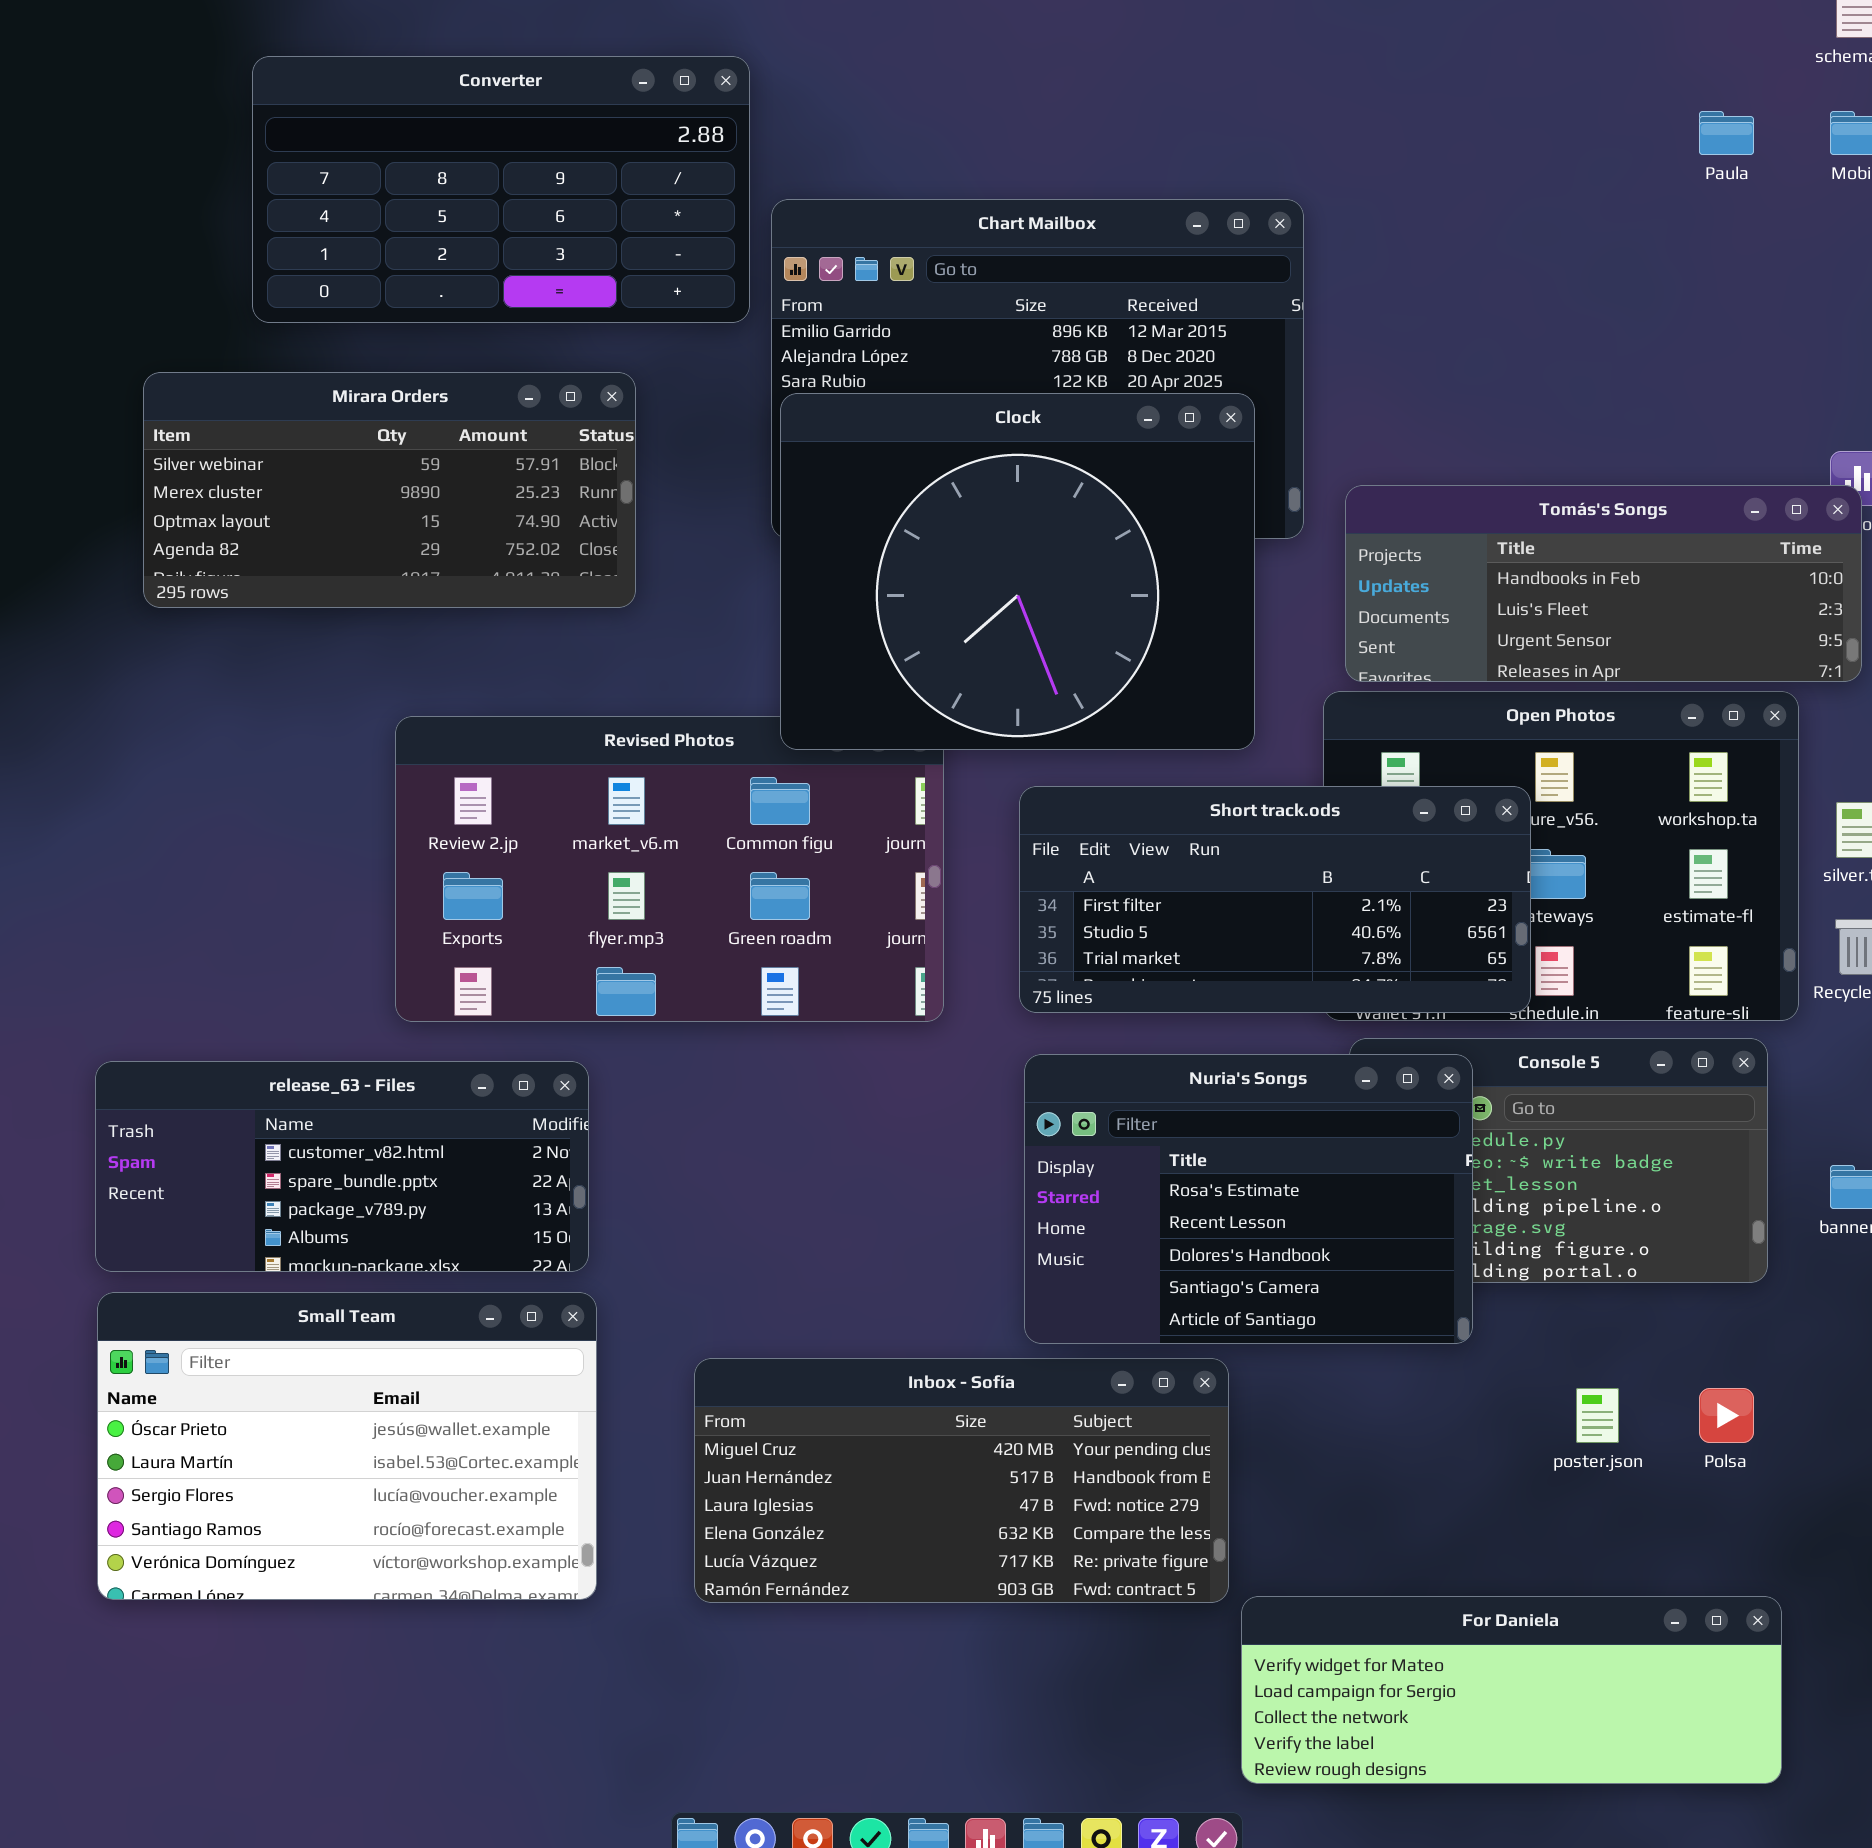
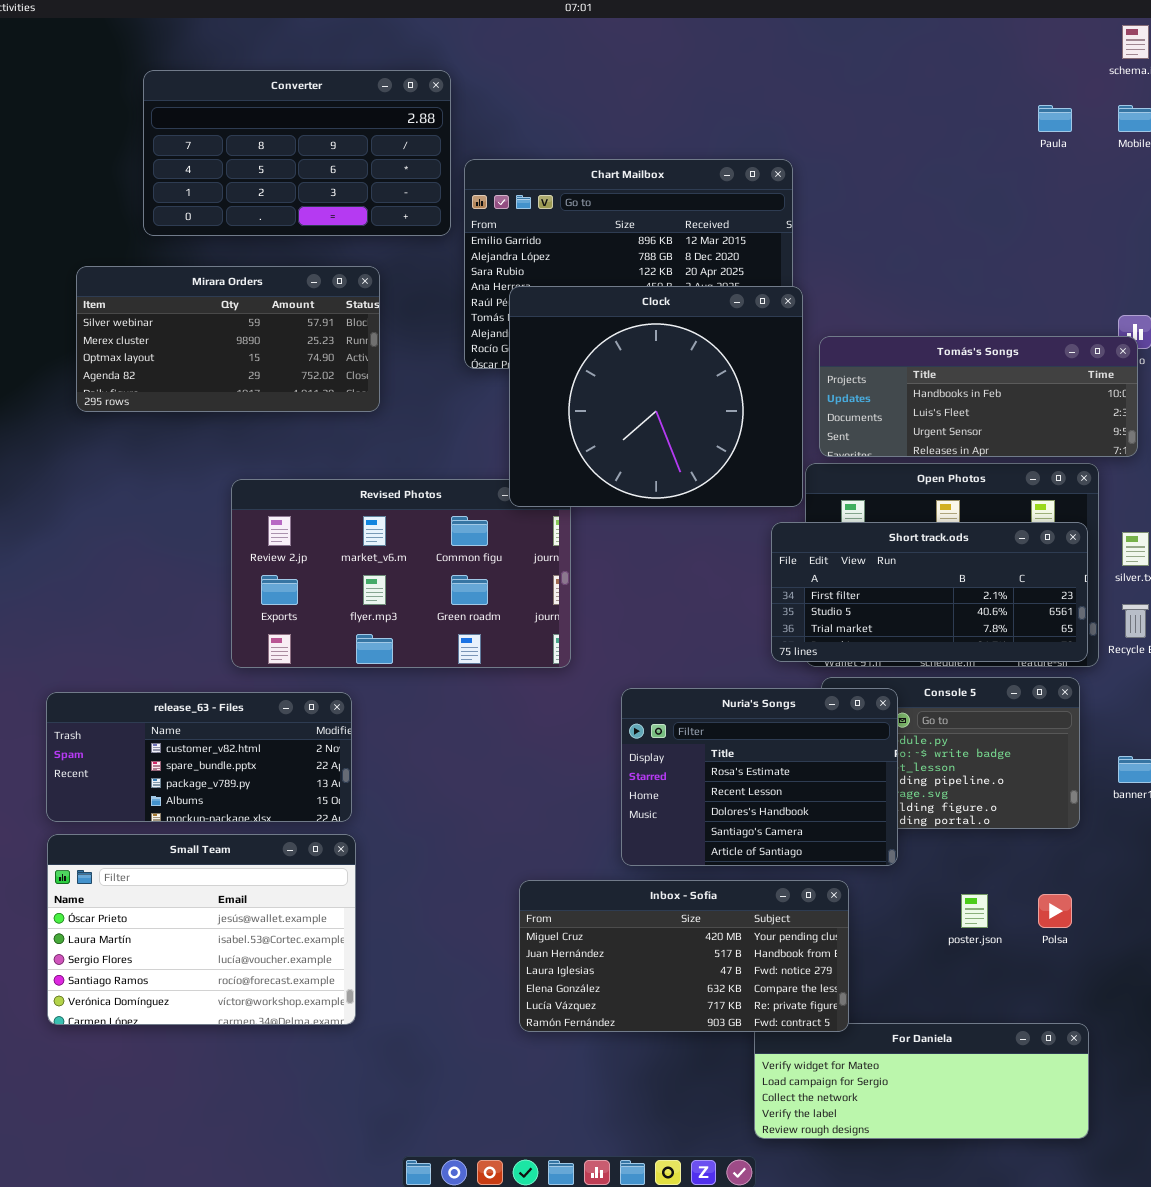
Clock: [780,393,1255,750] -> [509,286,803,507], moved
Short track.ods: [1019,786,1531,1013] -> [771,522,1088,662], moved
Inbox - Sofía: [694,1358,1229,1603] -> [519,880,849,1032], moved

